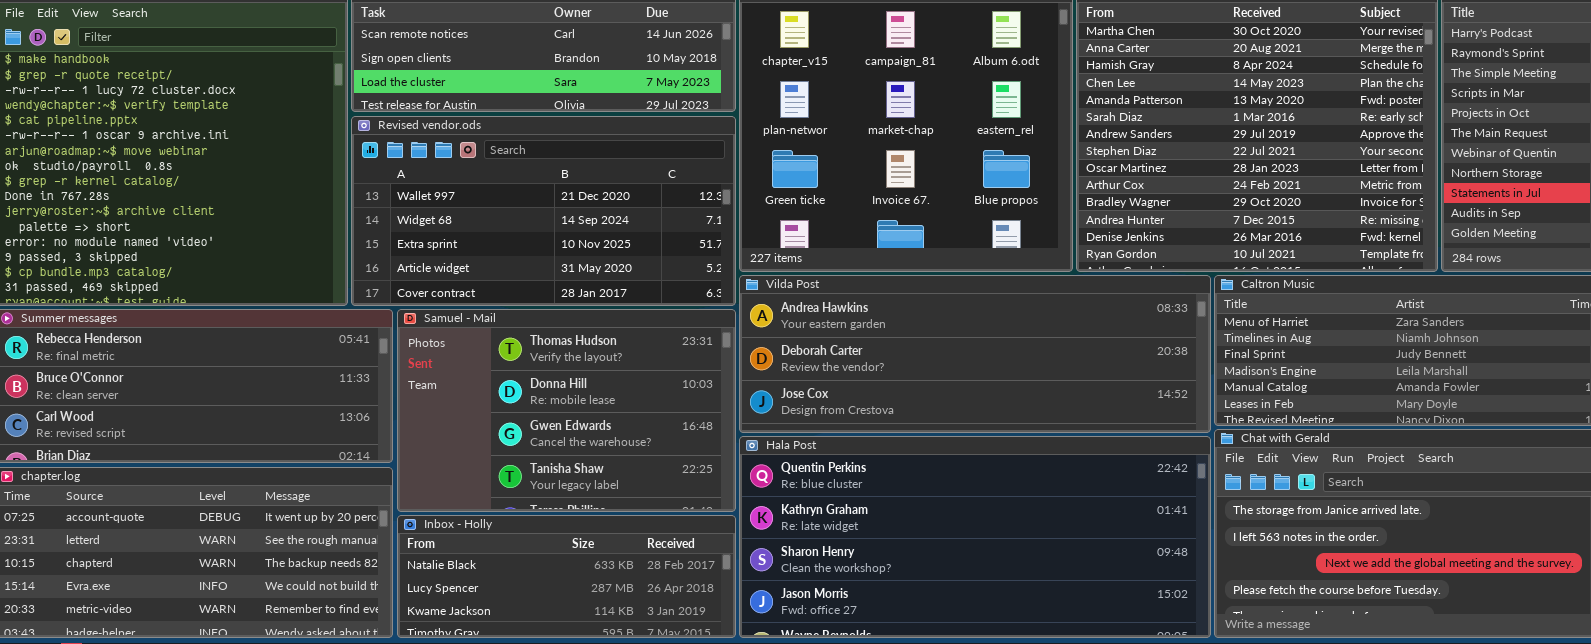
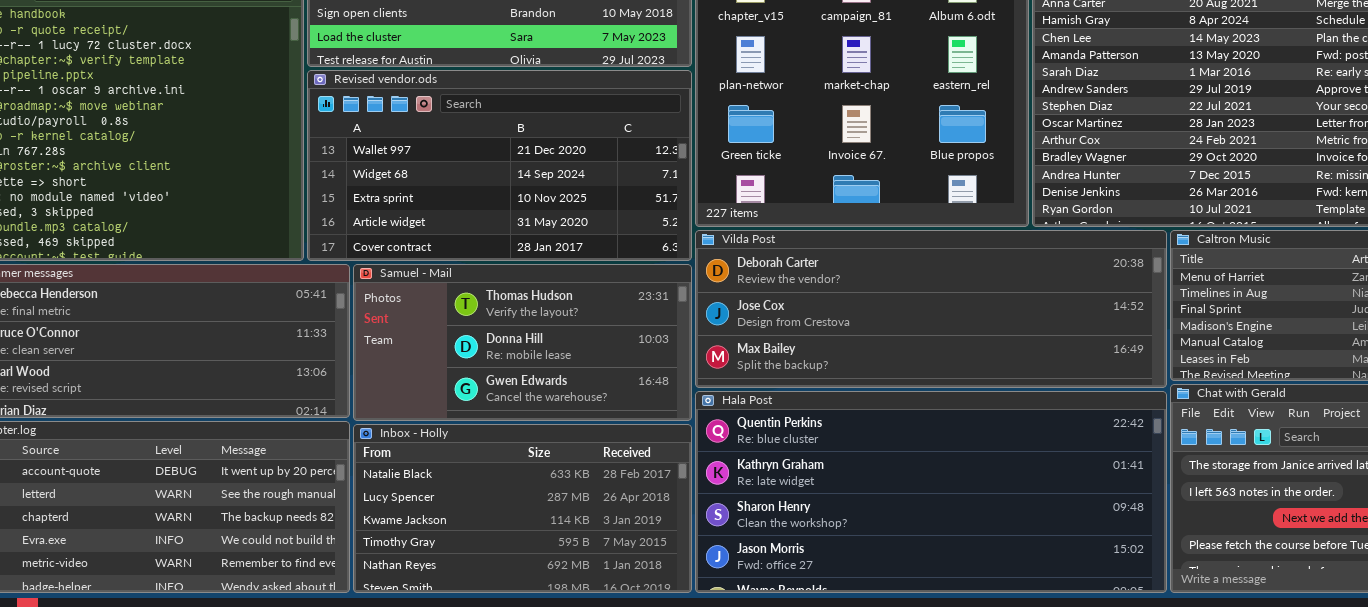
Vilda Post: [739,275,1211,433] -> [695,230,1167,388], scrolled down 1 row
Samuel - Mail: [397,309,736,512] -> [353,264,692,421], resized
Inbox - Holly: [397,515,736,638] -> [353,424,692,593], resized

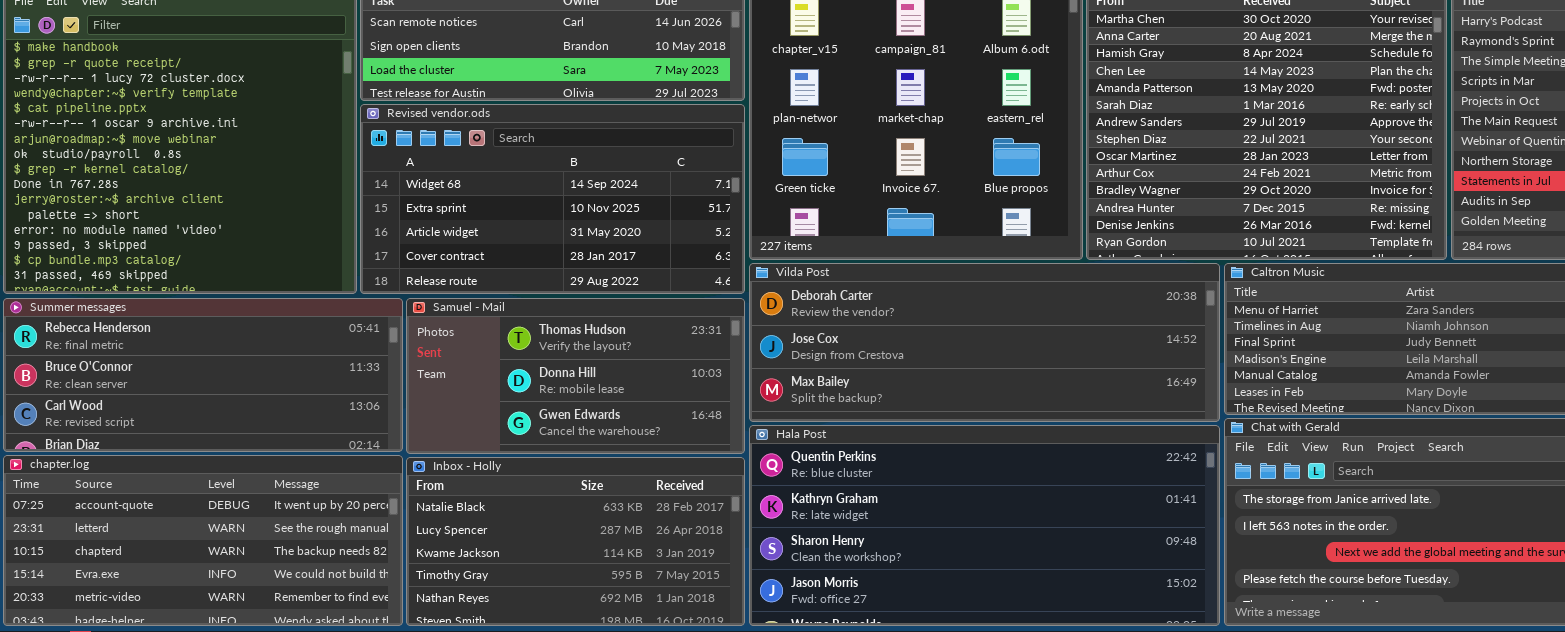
Revised vendor.ods: [307,70,692,261] -> [360,104,745,294], scrolled down 1 row

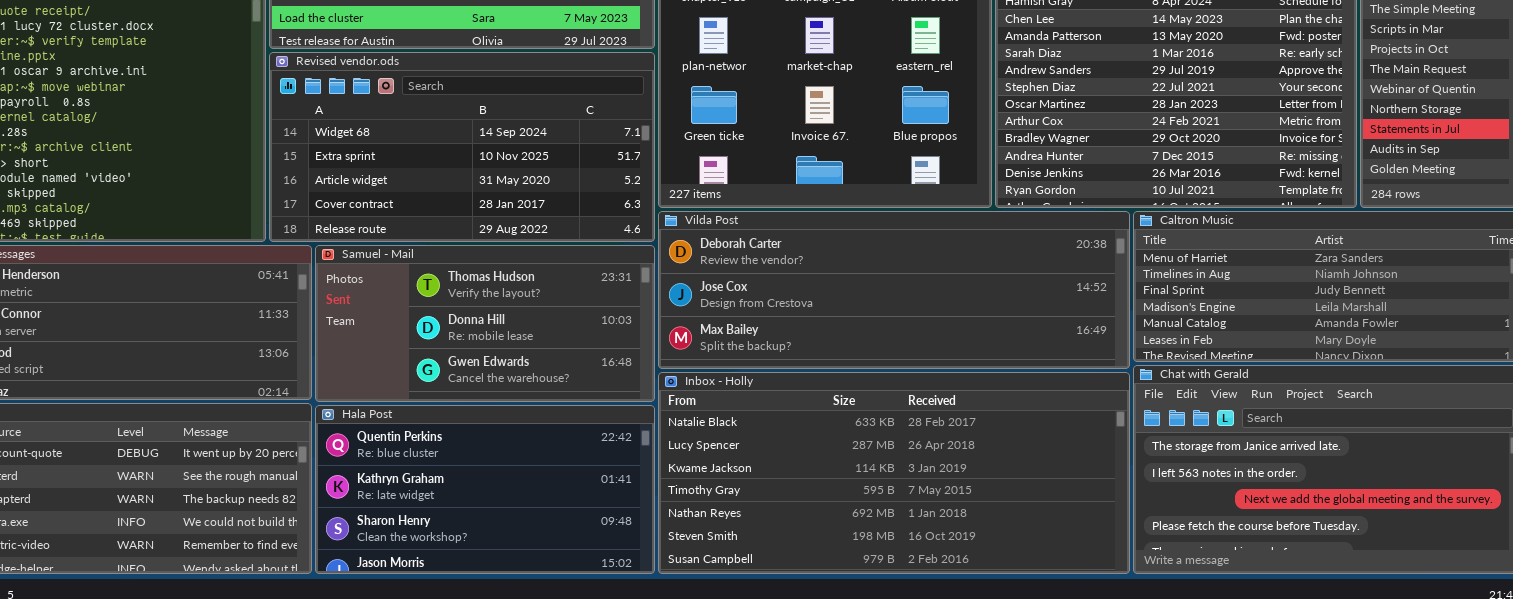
Hala Post: [749,425,1220,626] -> [315,405,655,574], moved, resized
Inbox - Holly: [406,457,745,626] -> [658,372,1130,574], moved, resized

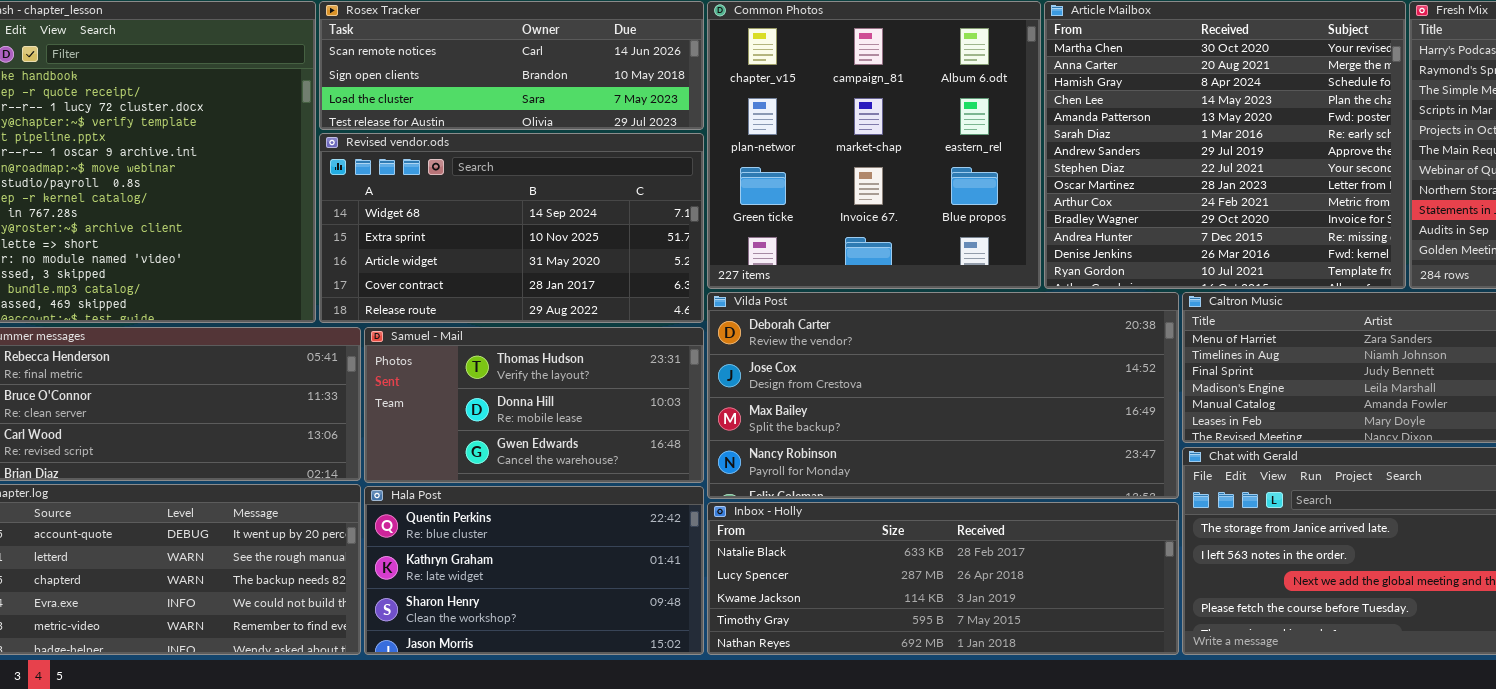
Vilda Post: [658,211,1130,369] -> [707,292,1179,499], resized
Inbox - Holly: [658,372,1130,574] -> [707,502,1179,655], resized

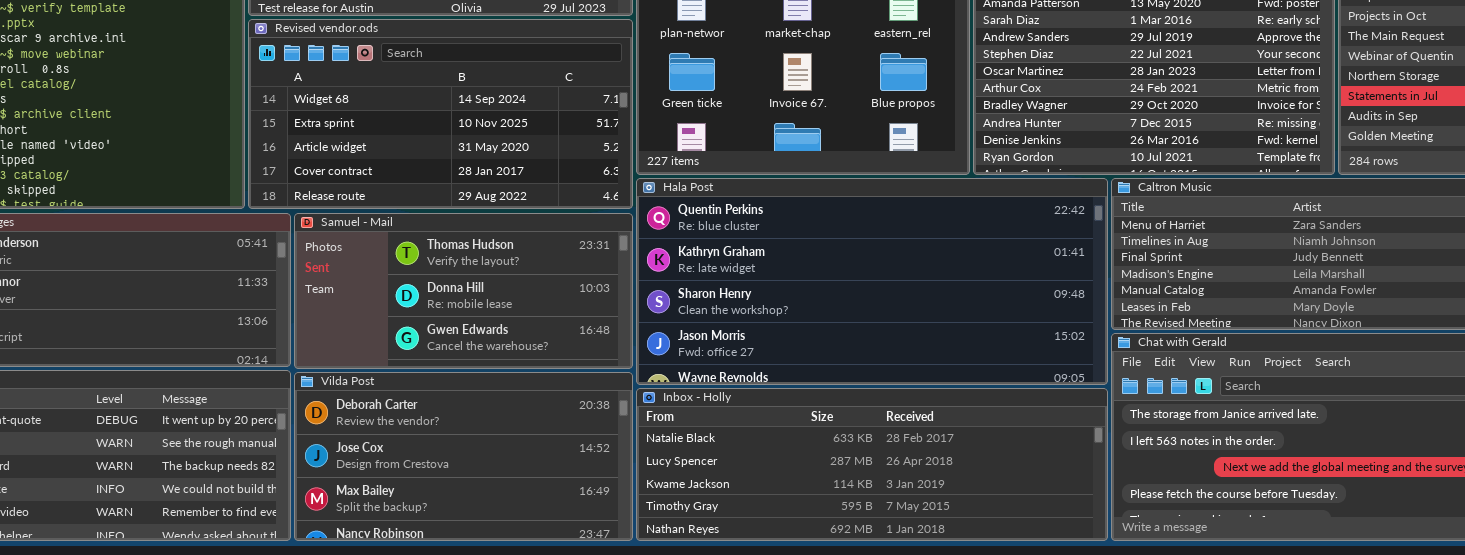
Vilda Post: [707,292,1179,499] -> [294,372,633,541], moved, resized
Hala Post: [364,486,704,655] -> [636,178,1108,385], moved, resized

